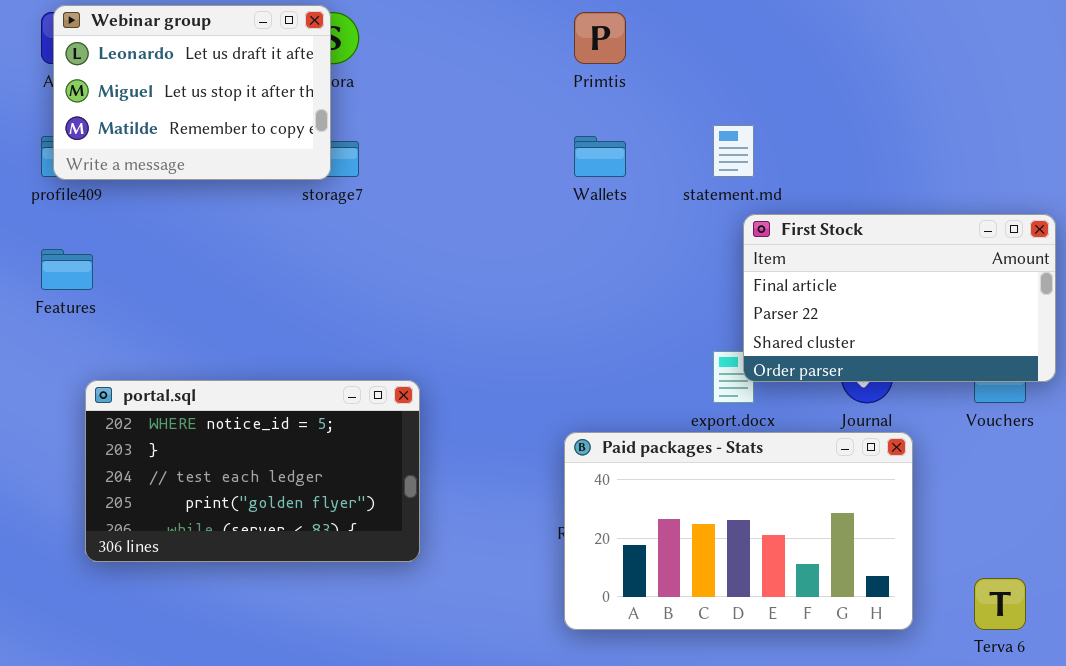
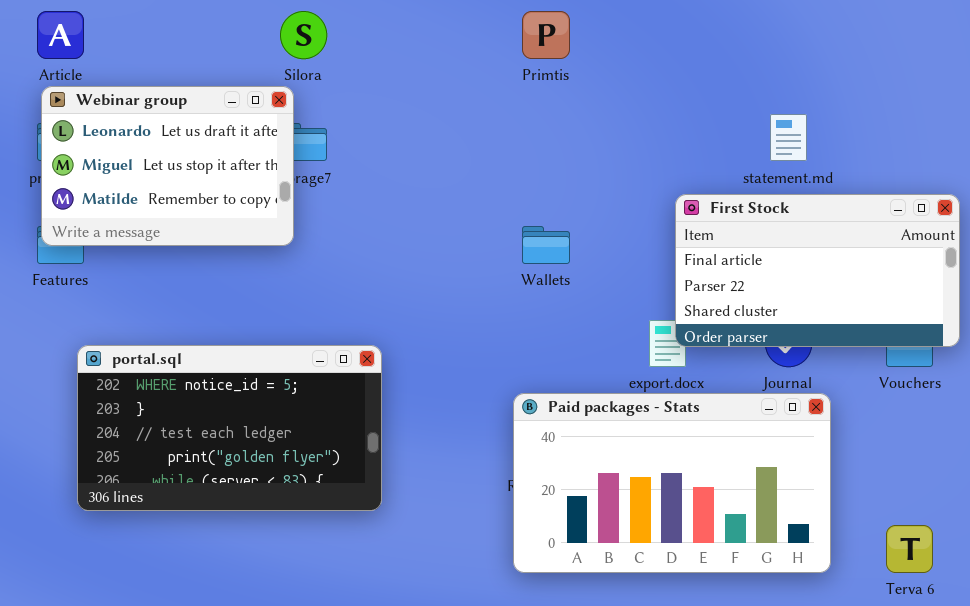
Webinar group: [53,5,331,180] -> [41,86,294,246], moved
statement.md: [713,125,754,177] -> [770,114,807,161], moved
Wallets: [574,136,626,177] -> [522,226,570,264], moved

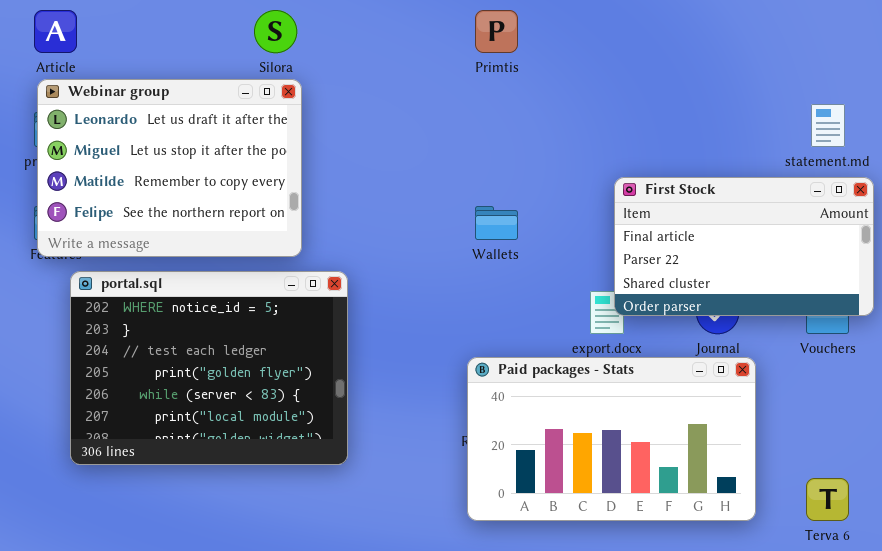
Webinar group: [41,86,294,246] -> [37,79,302,257], resized
statement.md: [770,114,807,161] -> [811,104,845,147], moved
portal.sql: [77,345,382,511] -> [70,271,348,465], resized

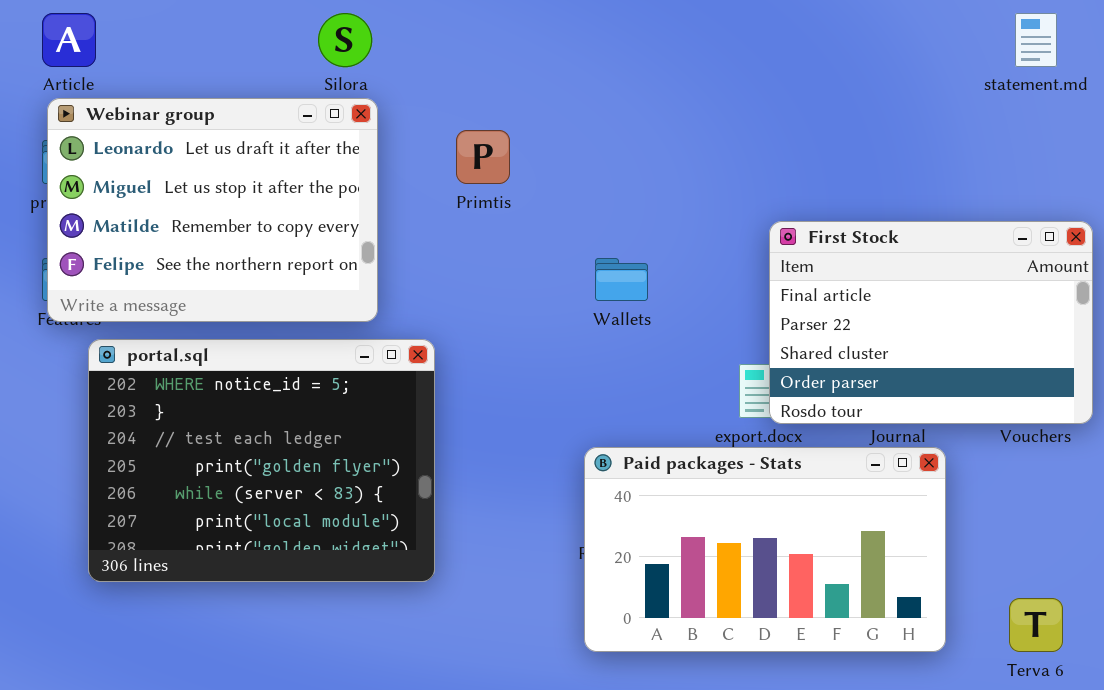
Primtis: [475,10,518,53] -> [456,130,510,184], moved
statement.md: [811,104,845,147] -> [1015,13,1057,67], moved
First Stock: [614,177,874,316] -> [769,221,1093,424], resized

